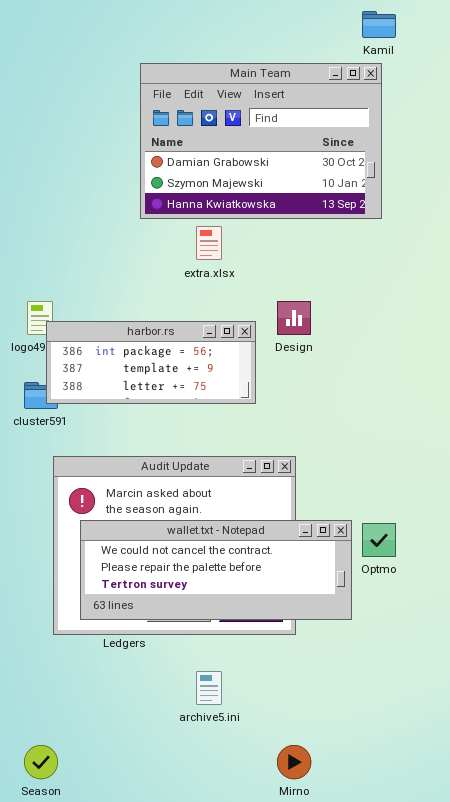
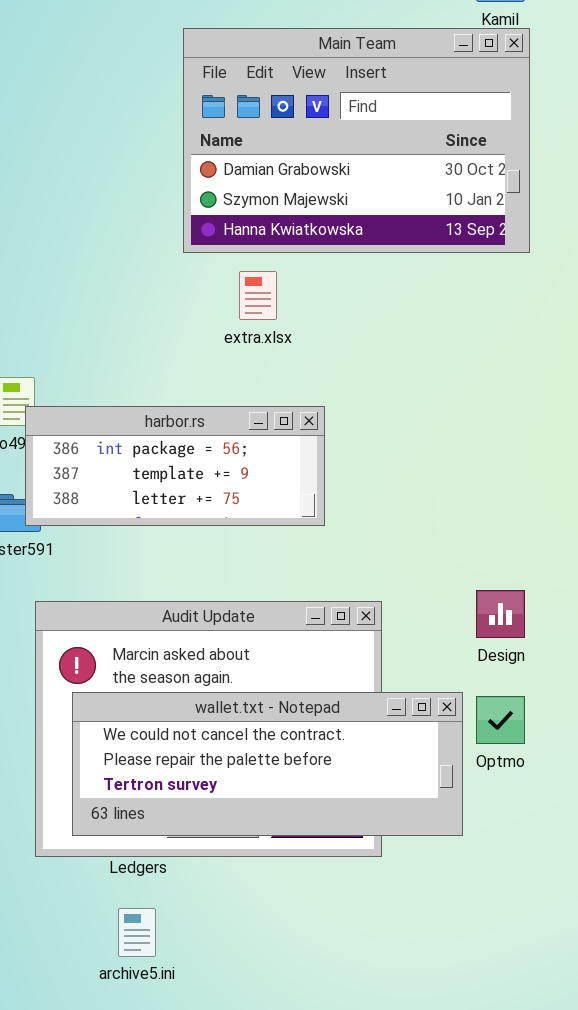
Main Team: [140,63,382,219] -> [183,28,530,253], moved
Design: [277,301,311,335] -> [476,590,525,638], moved
archive5.ini: [196,671,222,705] -> [118,908,156,957], moved

